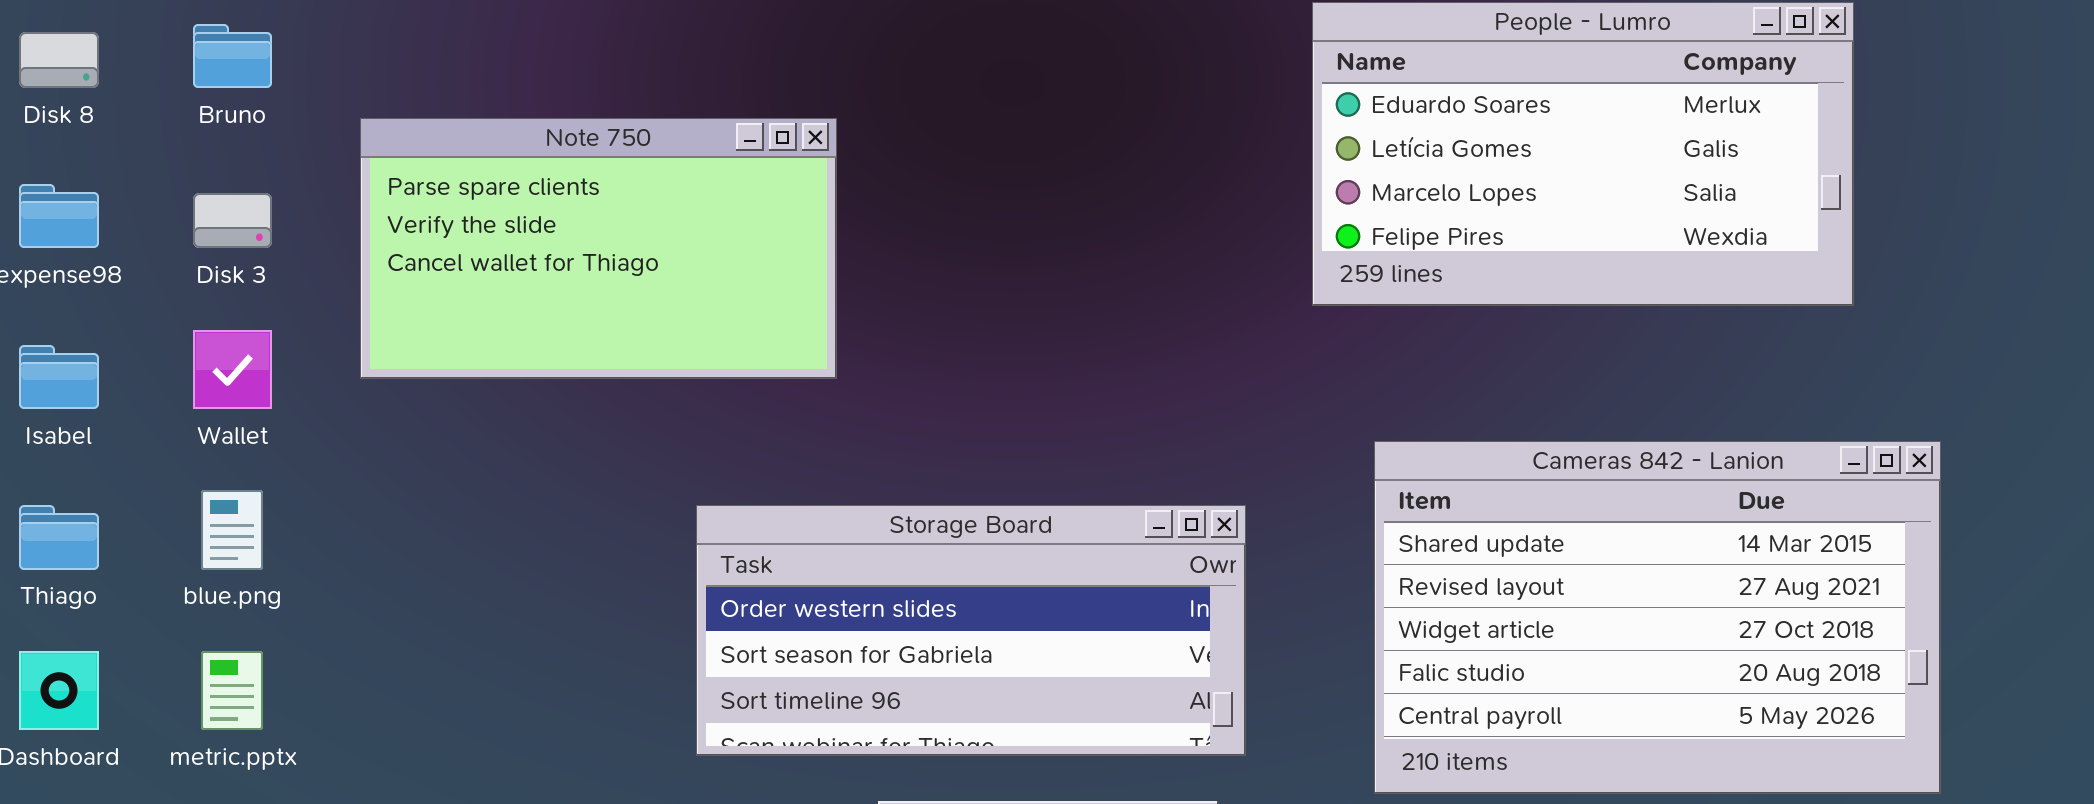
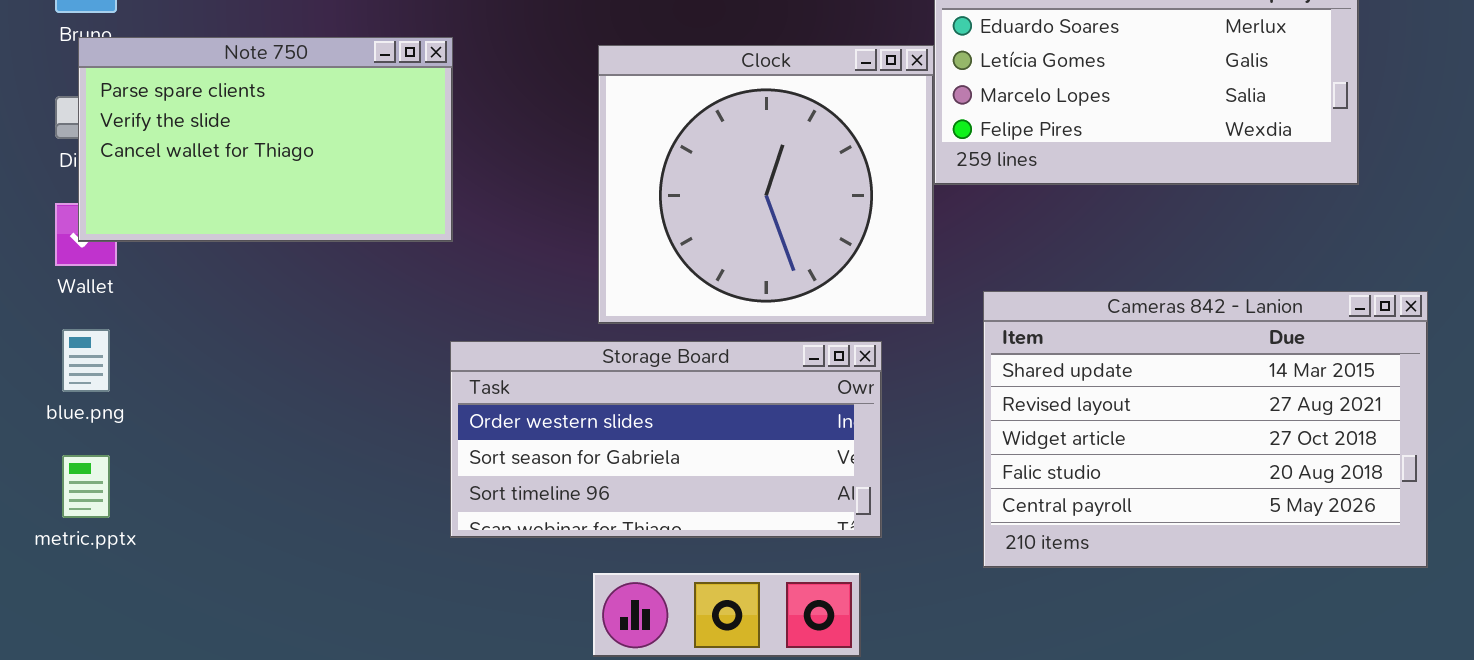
Note 750: [360,118,837,379] -> [78,37,453,242], moved
Clock: none -> [598,45,934,324], opened

